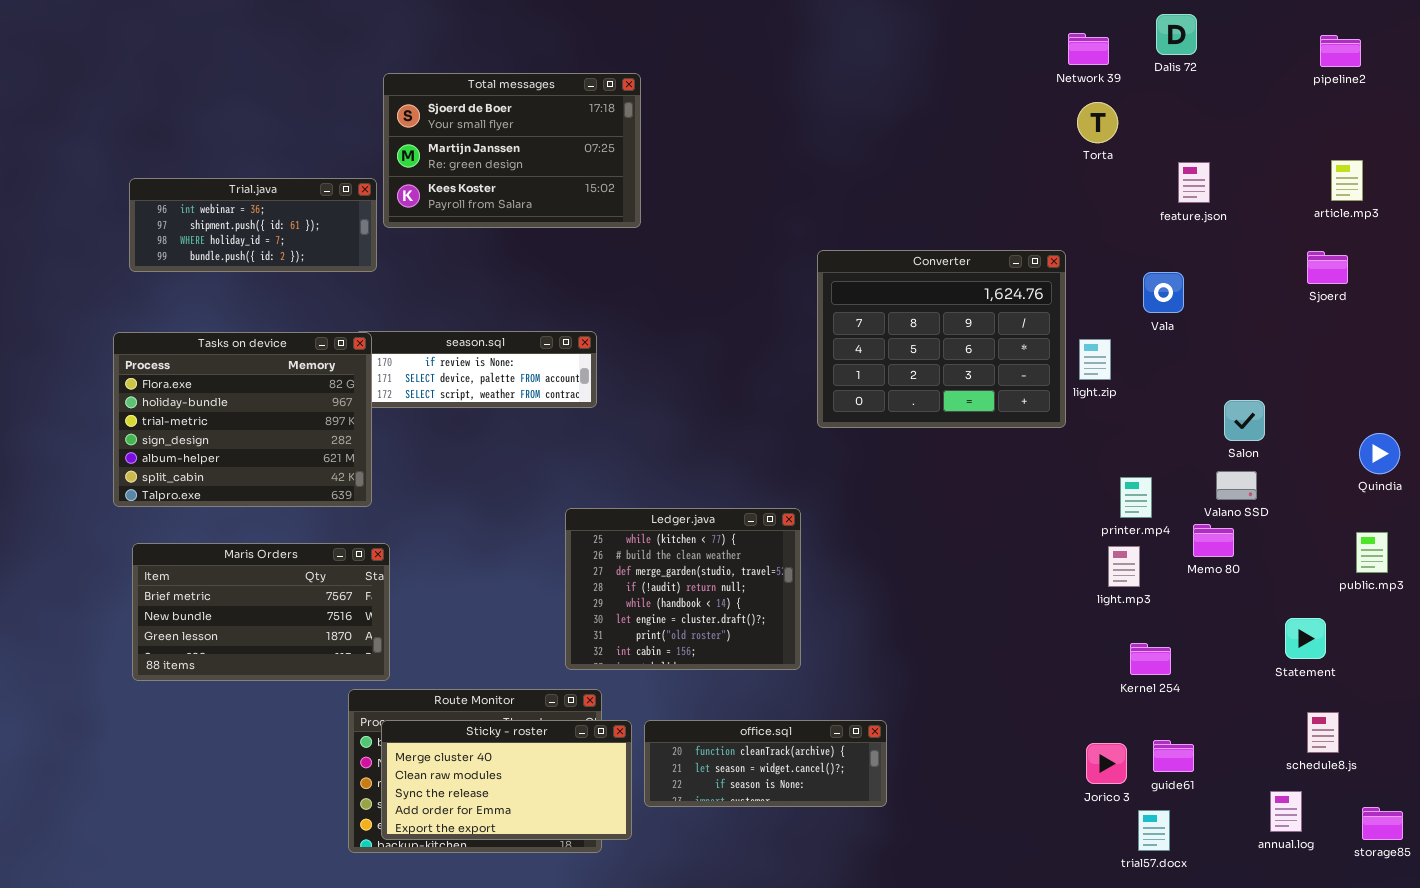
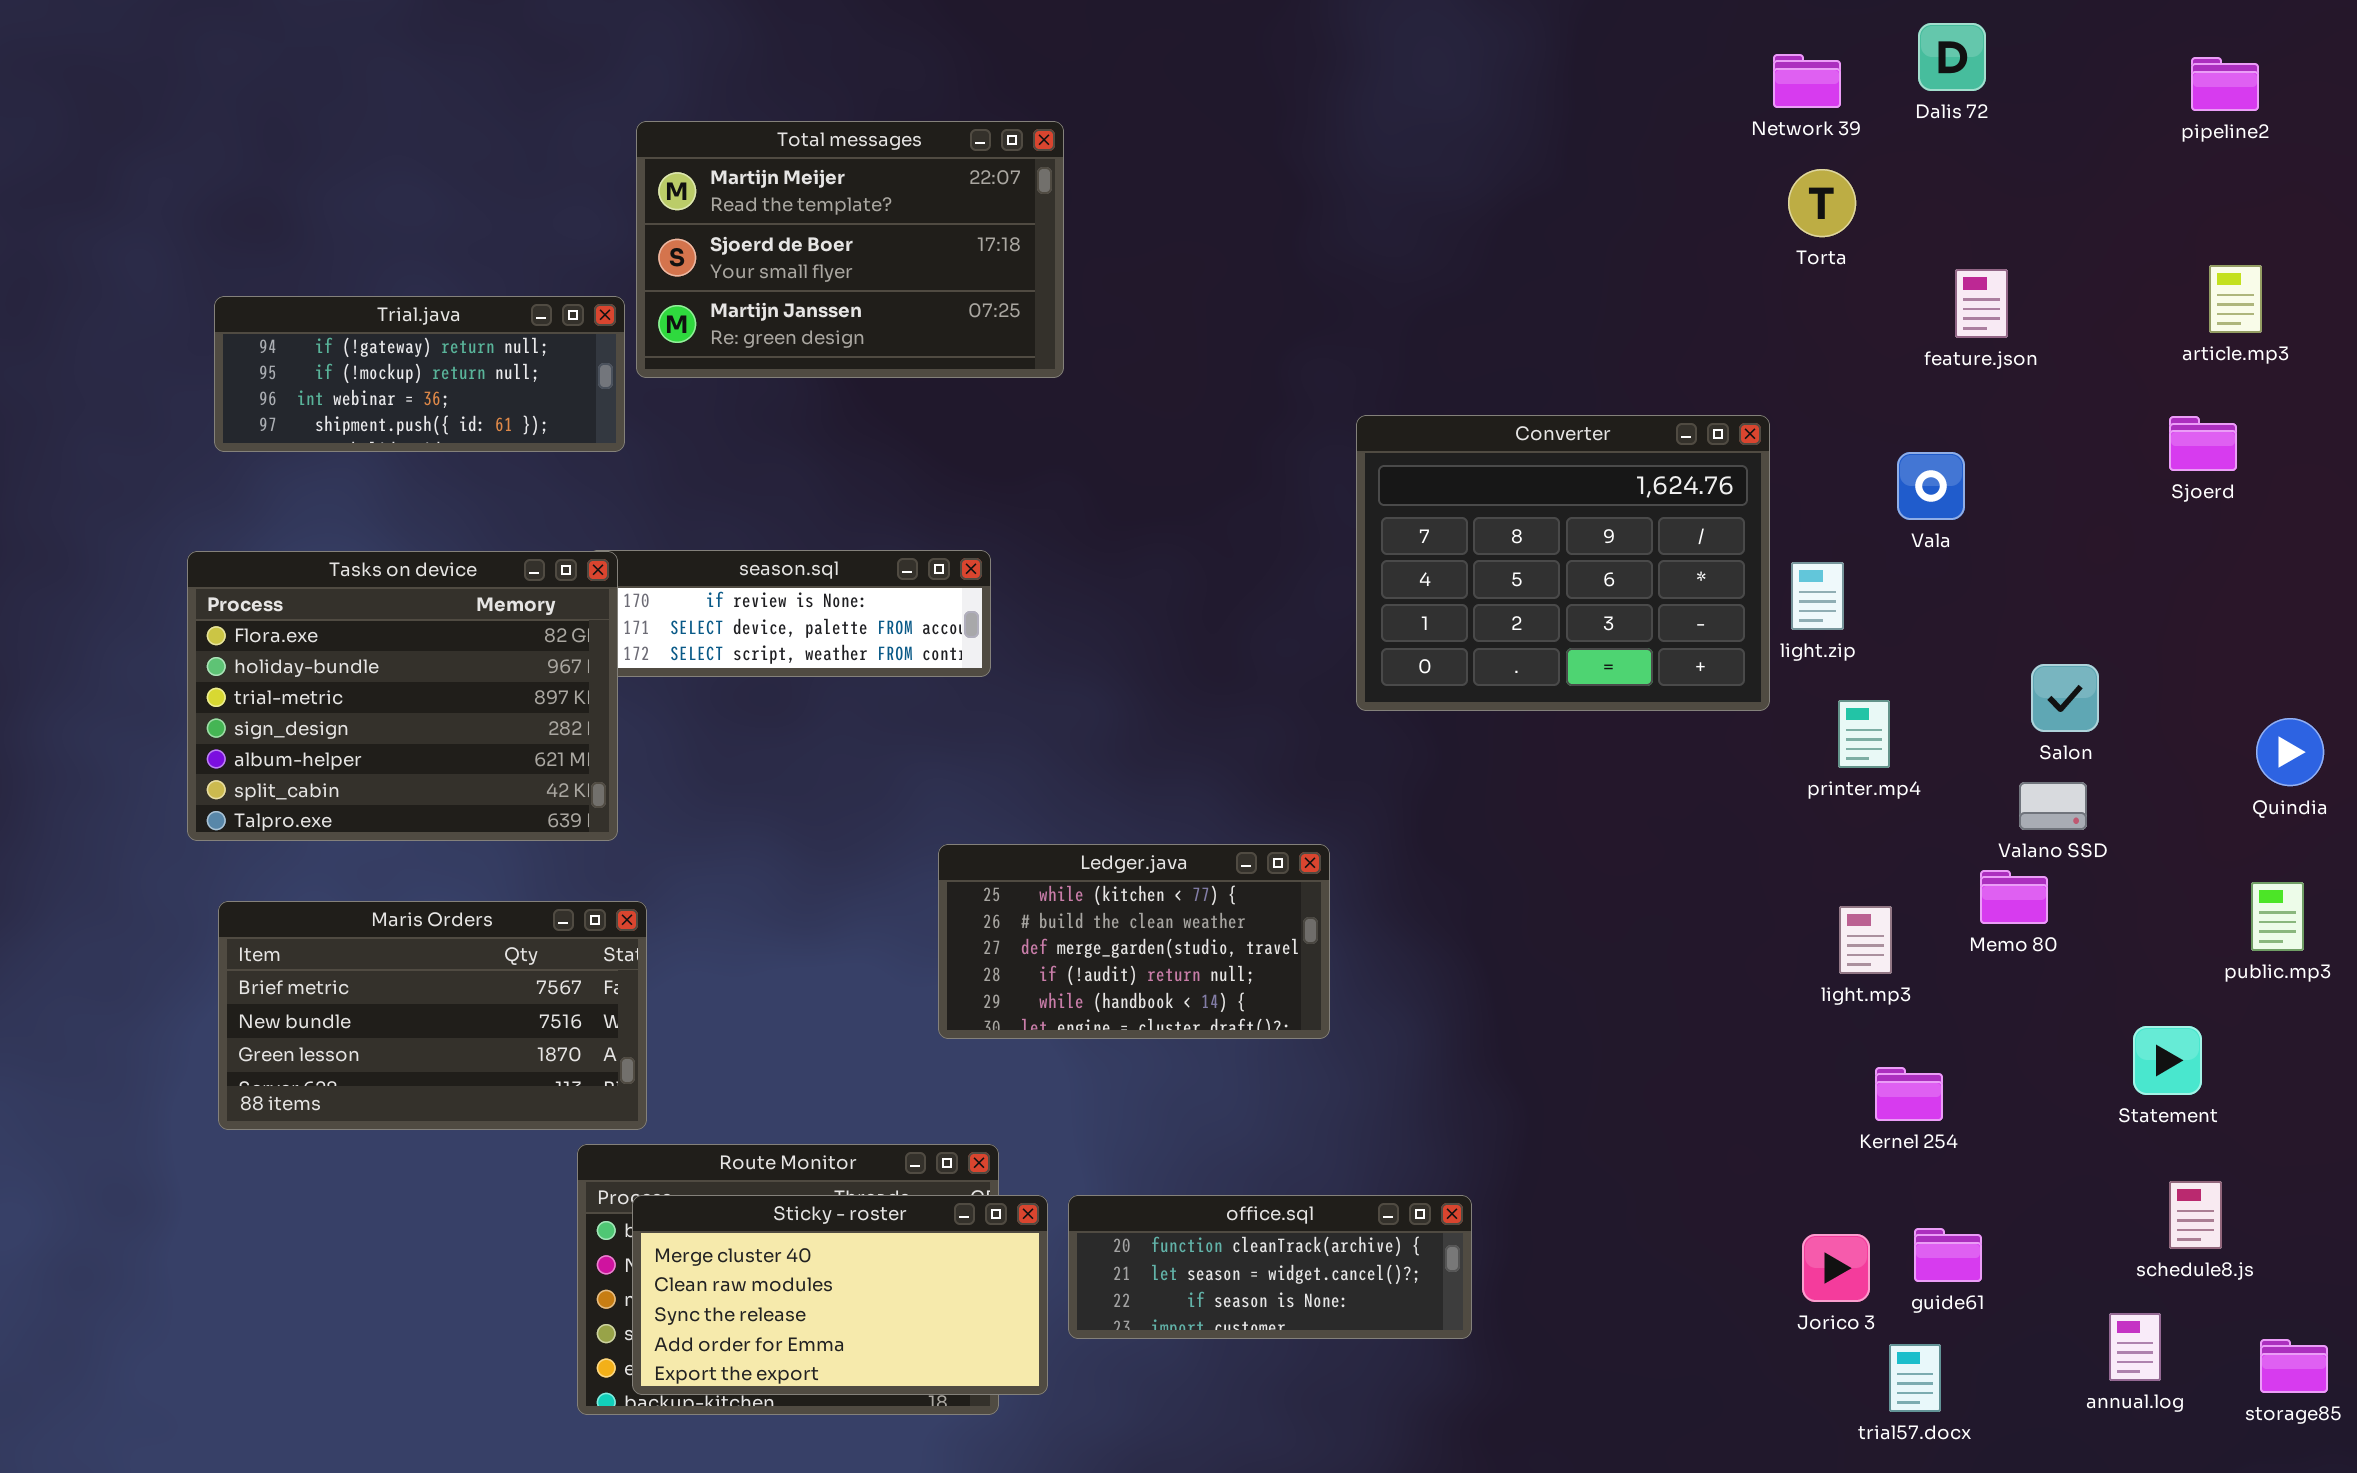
Total messages: [383,73,641,228] -> [636,121,1064,378], scrolled up 1 row
Trial.java: [129,178,377,272] -> [214,296,625,452], scrolled up 2 rows
printer.mp4: [1120,477,1152,518] -> [1838,700,1890,768], moved
Ledger.java: [565,508,801,670] -> [938,844,1330,1039], resized

